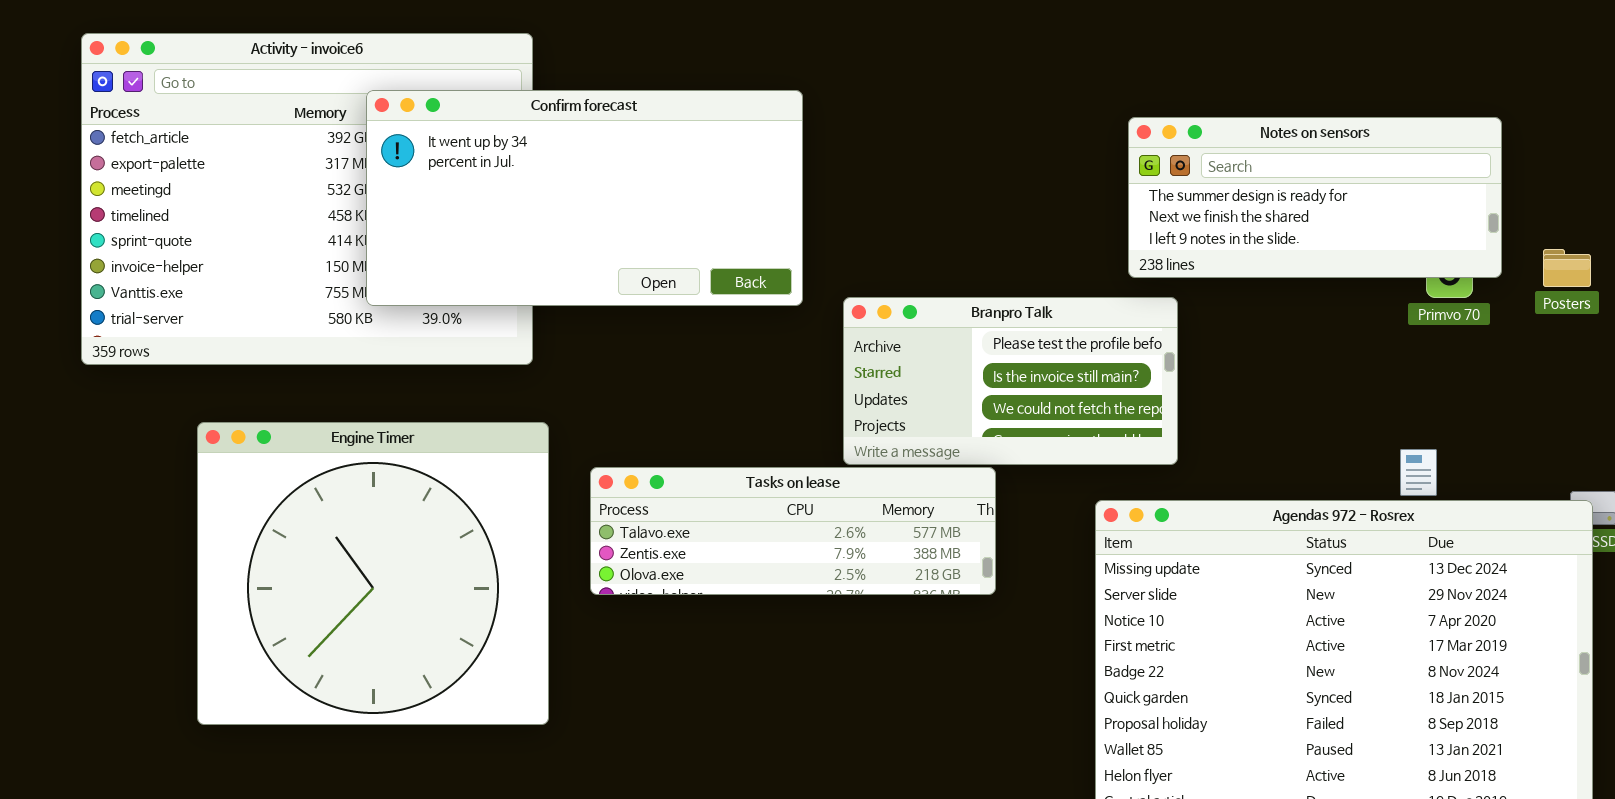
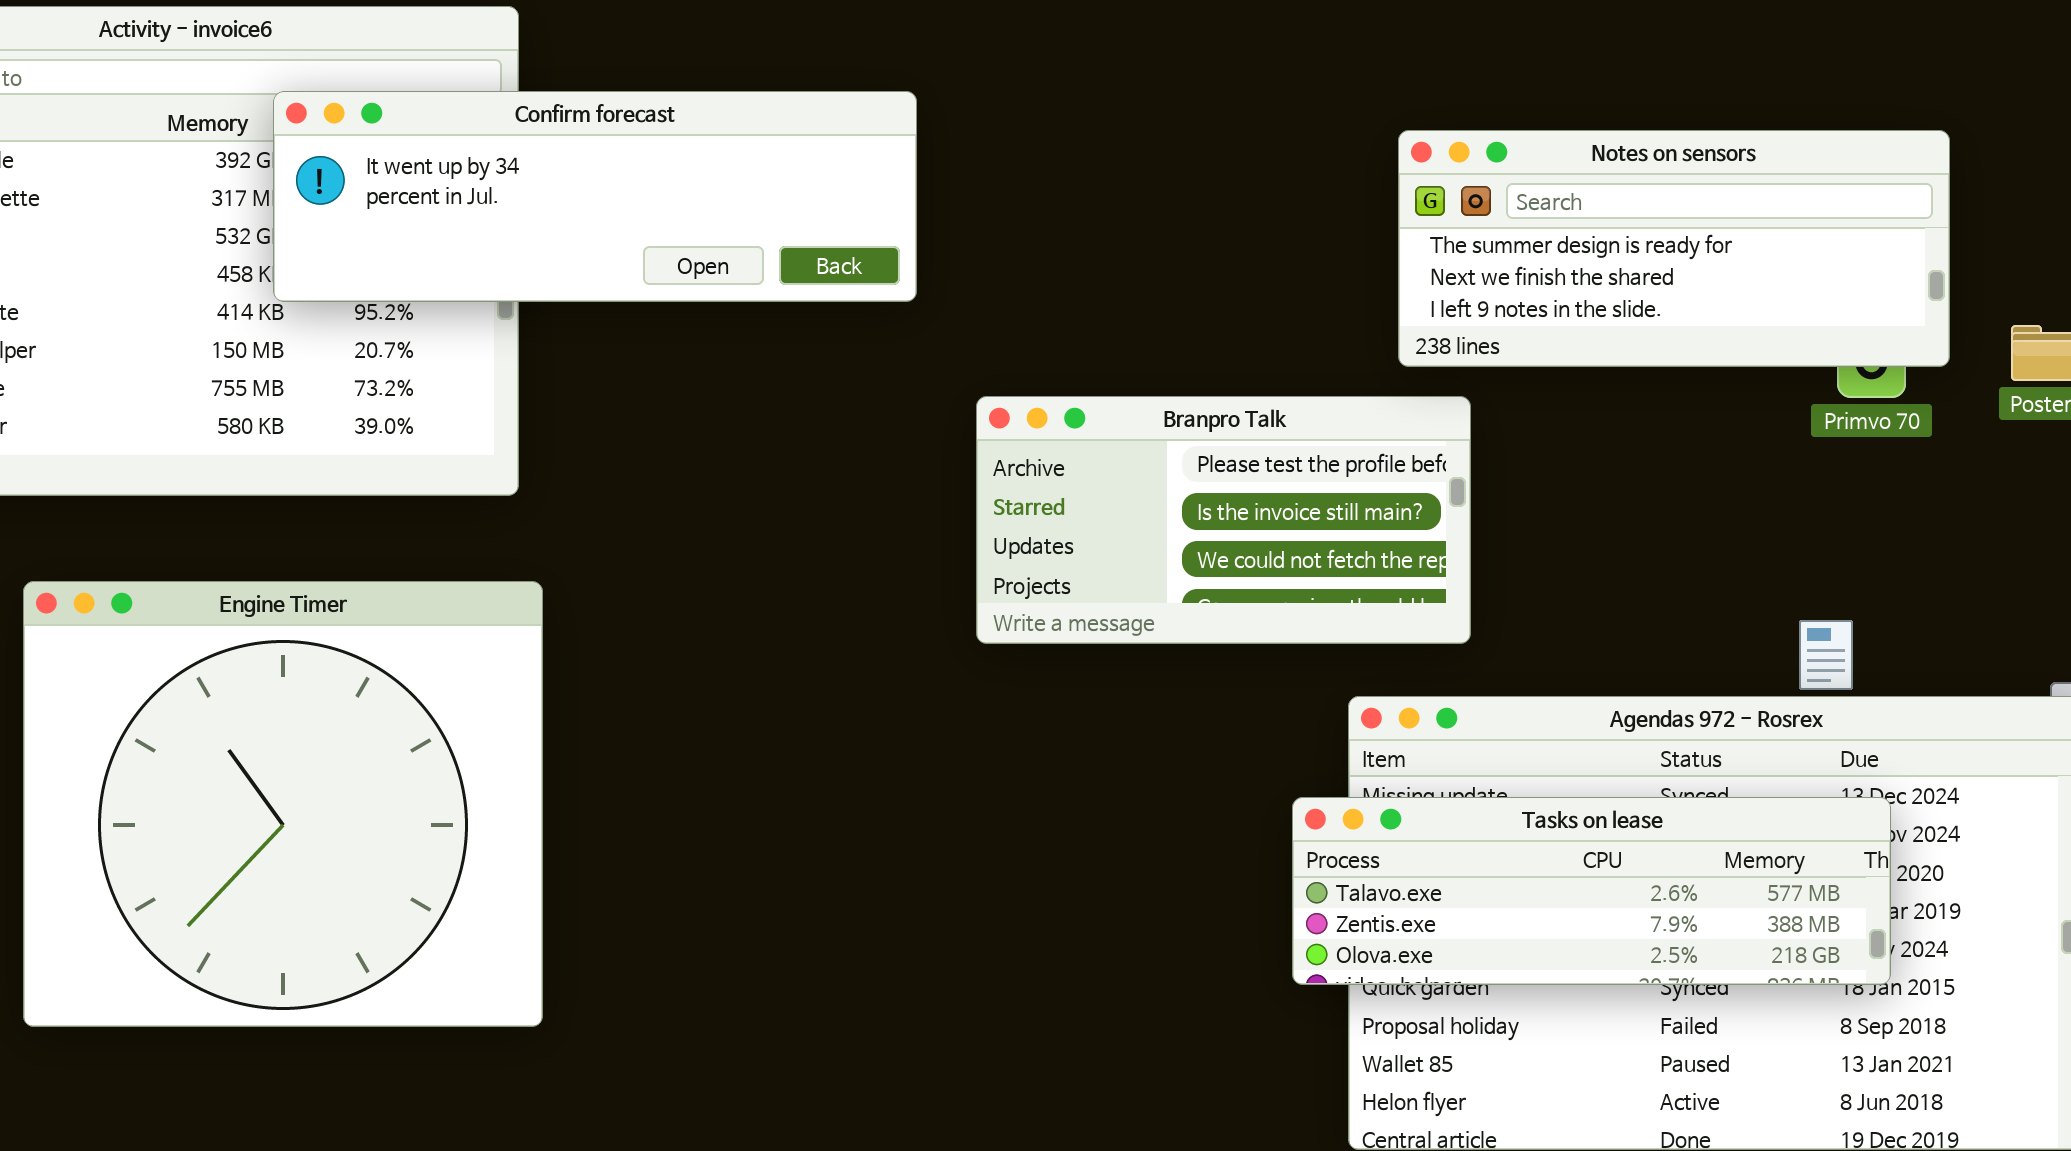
Confirm forecast: [366,90,803,306] -> [273,91,917,302], resized
Tasks on lease: [590,467,996,595] -> [1292,797,1891,985], moved

